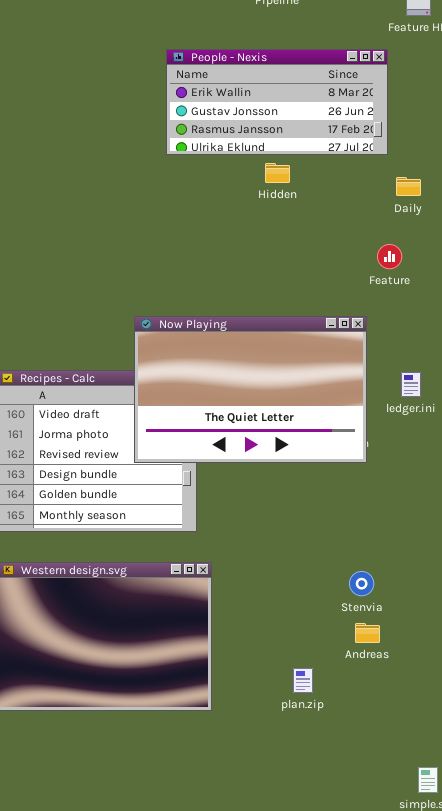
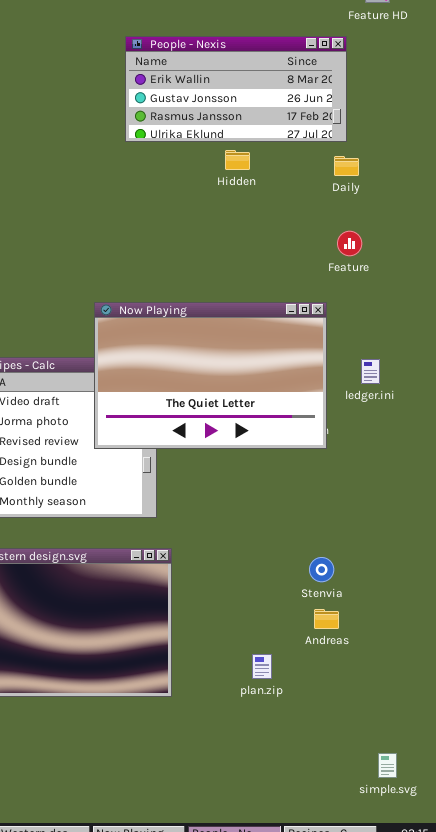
Daily: [396,177,421,196] -> [334,156,359,176], moved

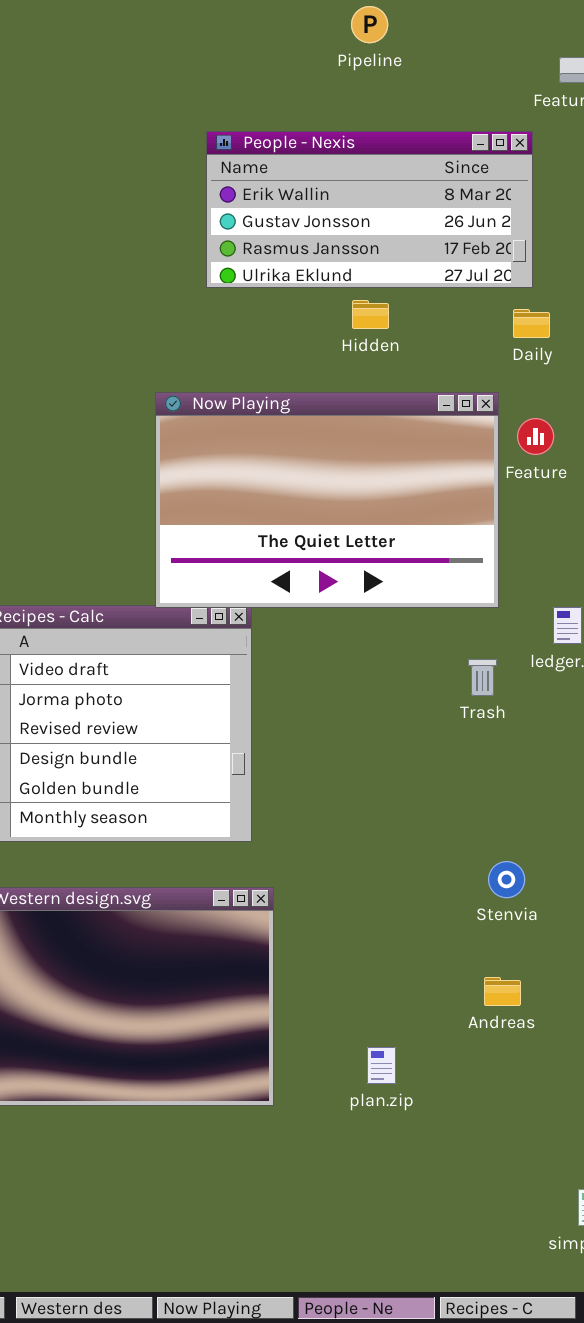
Now Playing: [94,302,327,449] -> [155,392,499,608], moved
Stenvia: [309,557,334,582] -> [488,861,525,898], moved
plan.zip: [252,654,272,679] -> [367,1047,396,1084], moved

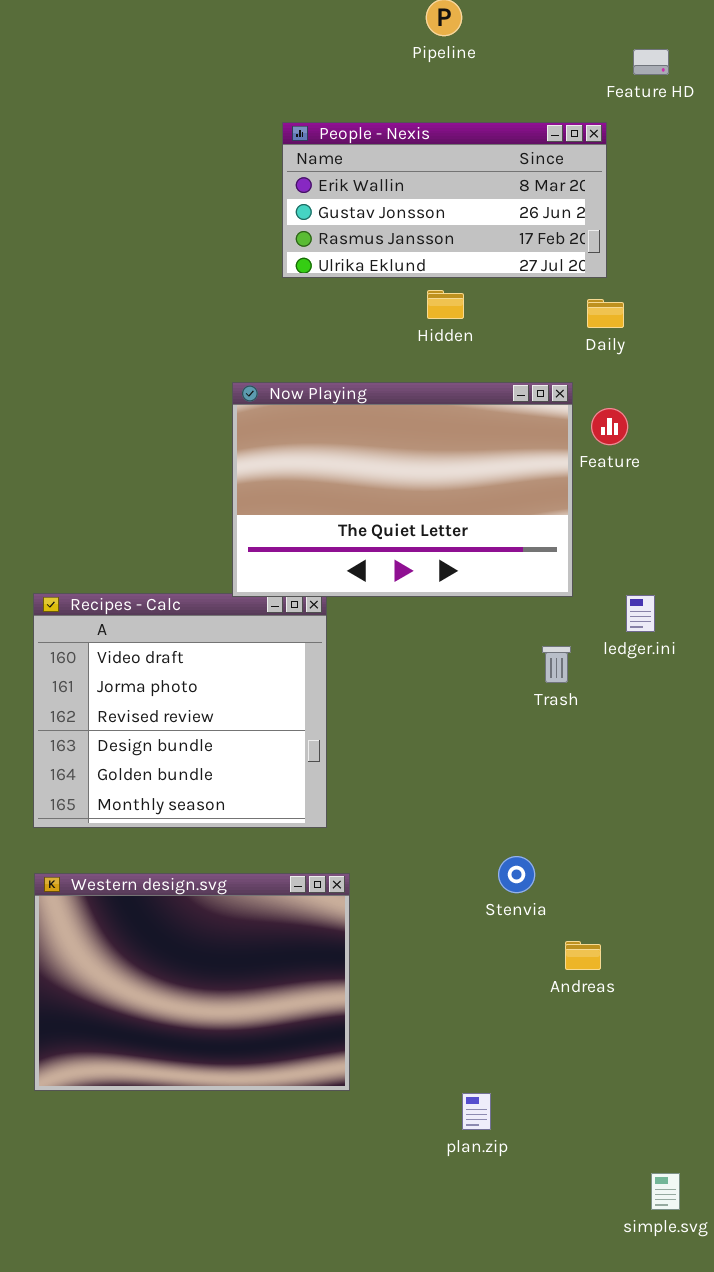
Stenvia: [488,861,525,898] -> [498,856,535,893], moved
Andreas: [484,977,521,1006] -> [565,941,601,970], moved
plan.zip: [367,1047,396,1084] -> [462,1093,491,1130], moved

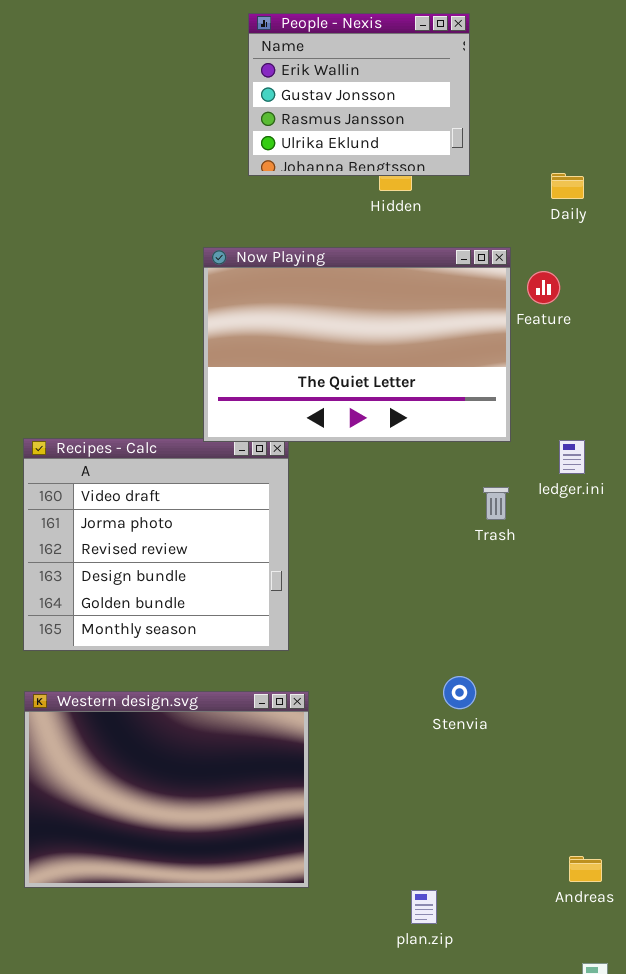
People - Nexis: [282,122,607,278] -> [248,13,470,176], resized
Daily: [587,299,624,328] -> [551,173,584,199], moved
Andreas: [565,941,601,970] -> [569,856,602,882], moved

